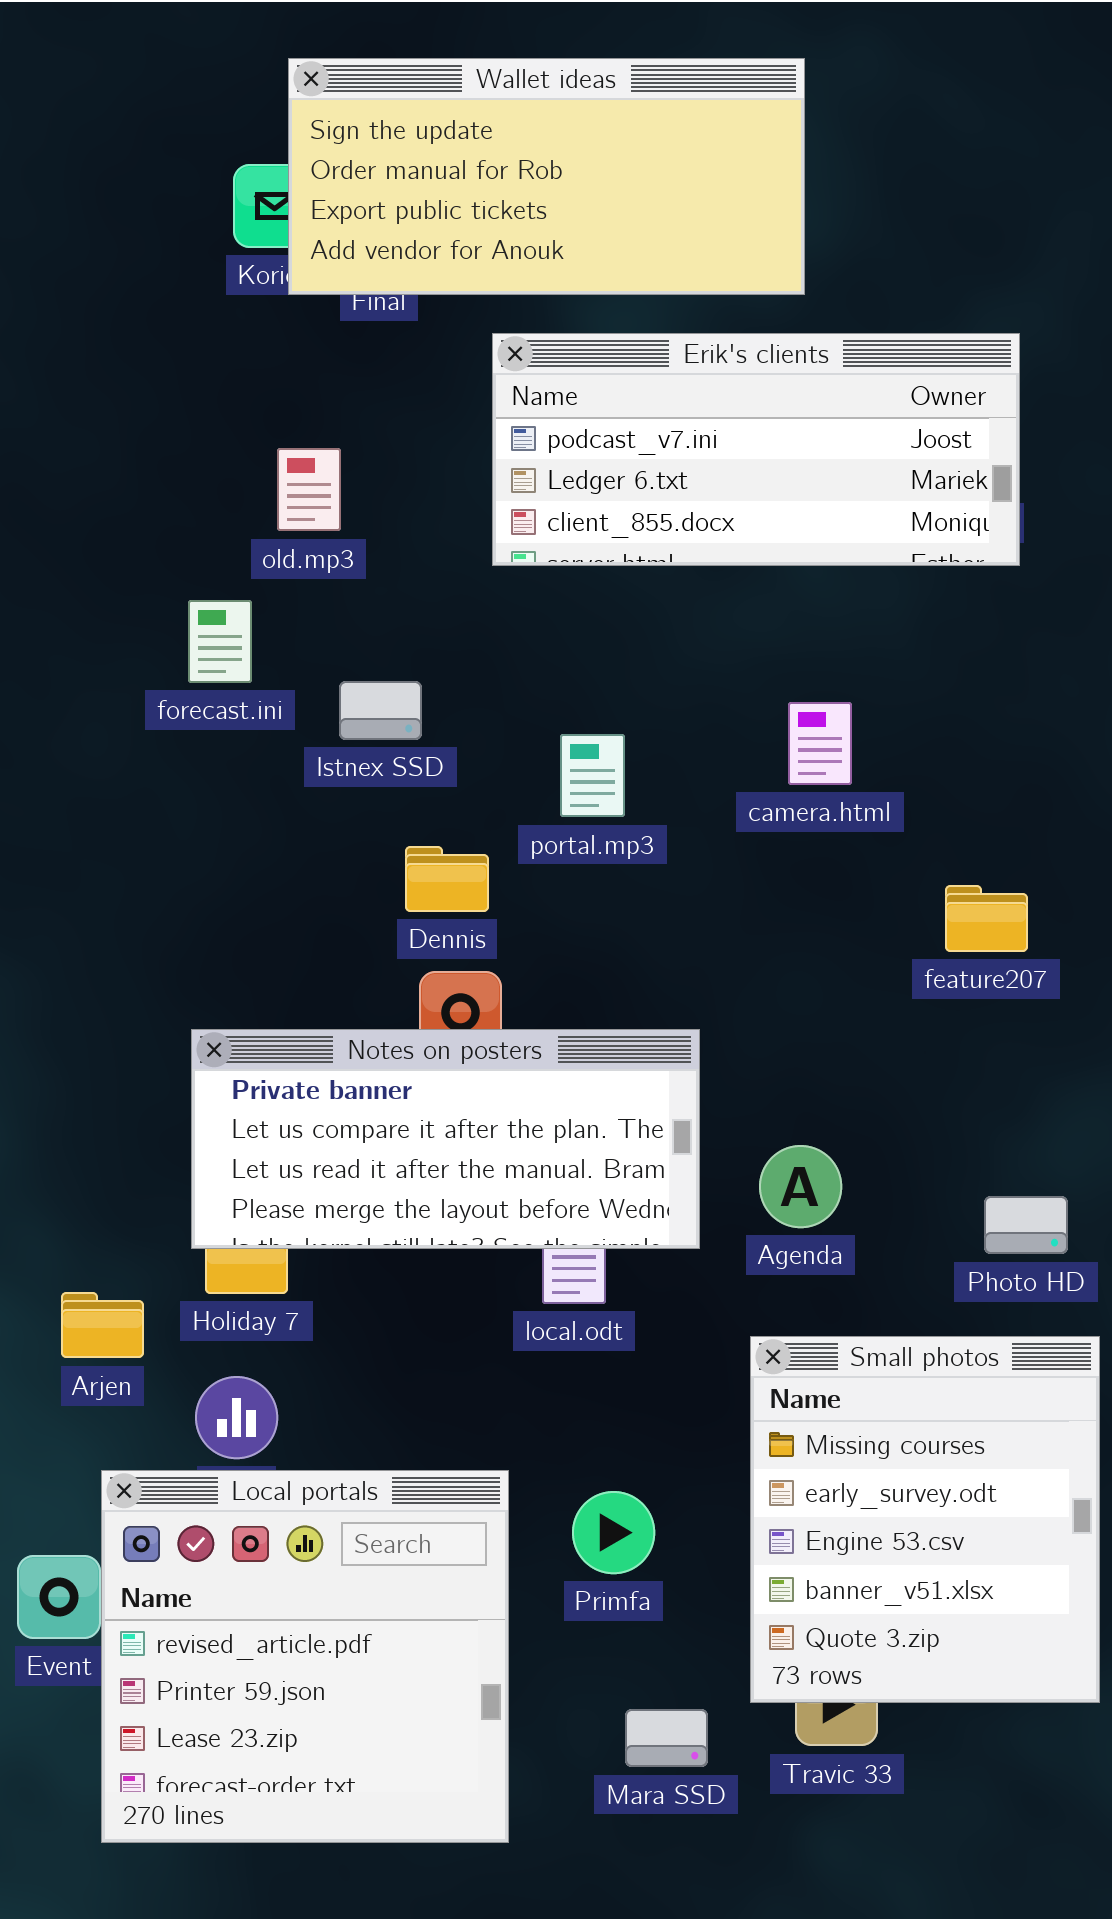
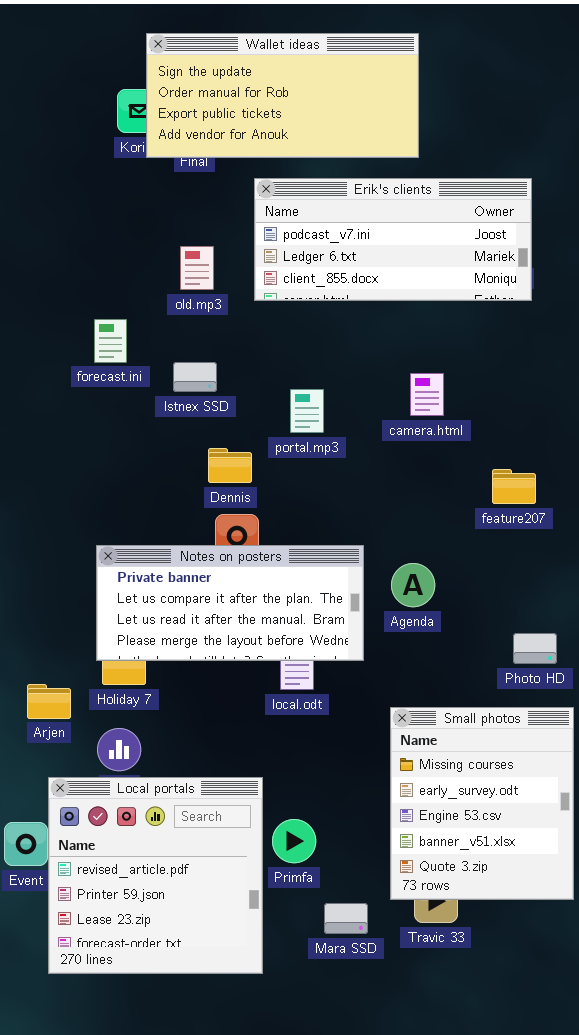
old.mp3: [277,448,341,531] -> [180,246,214,290], moved
Agenda: [759,1145,842,1228] -> [391,563,435,607], moved
Primfa: [572,1491,655,1574] -> [272,819,316,863], moved

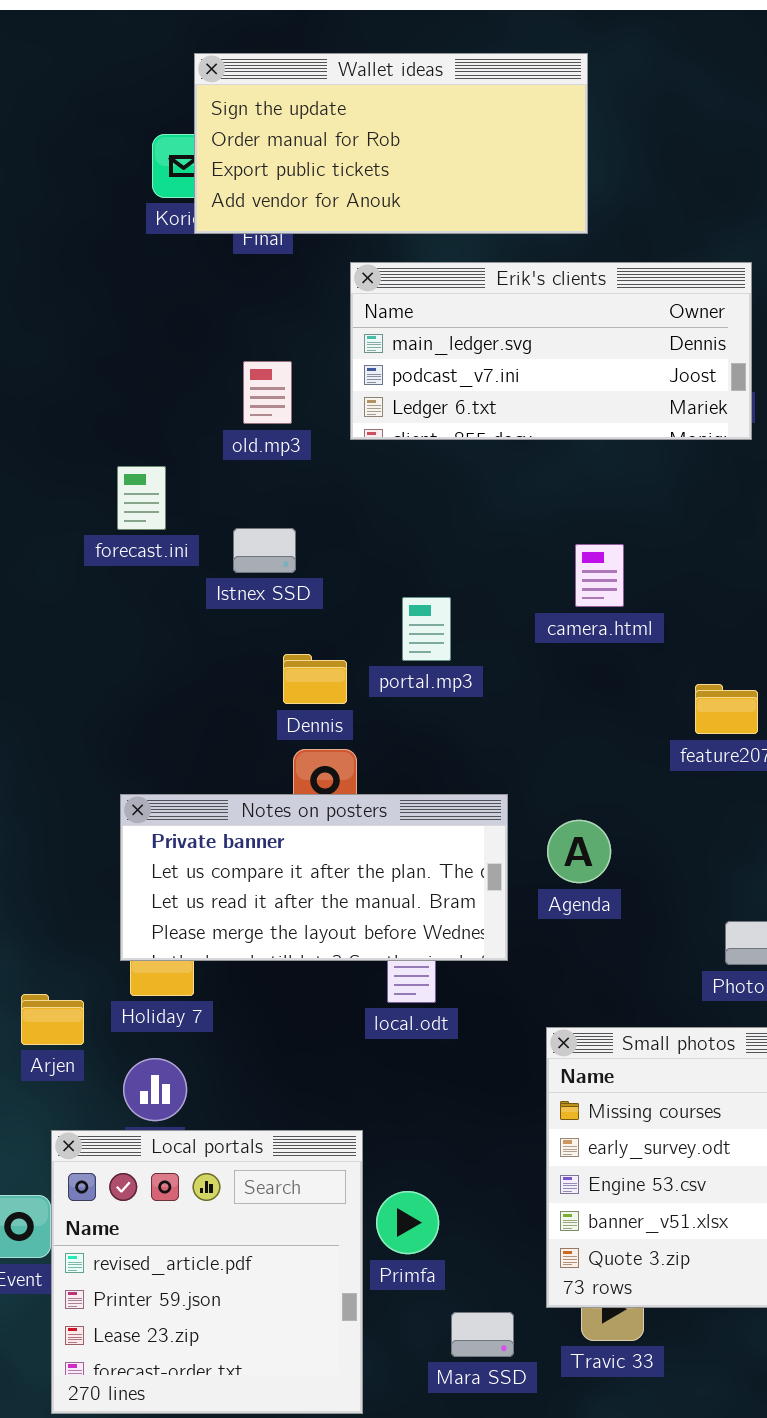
Erik's clients: [254,178,532,301] -> [350,262,752,440], scrolled up 1 row
portal.mp3: [290,389,324,433] -> [402,597,451,661], moved

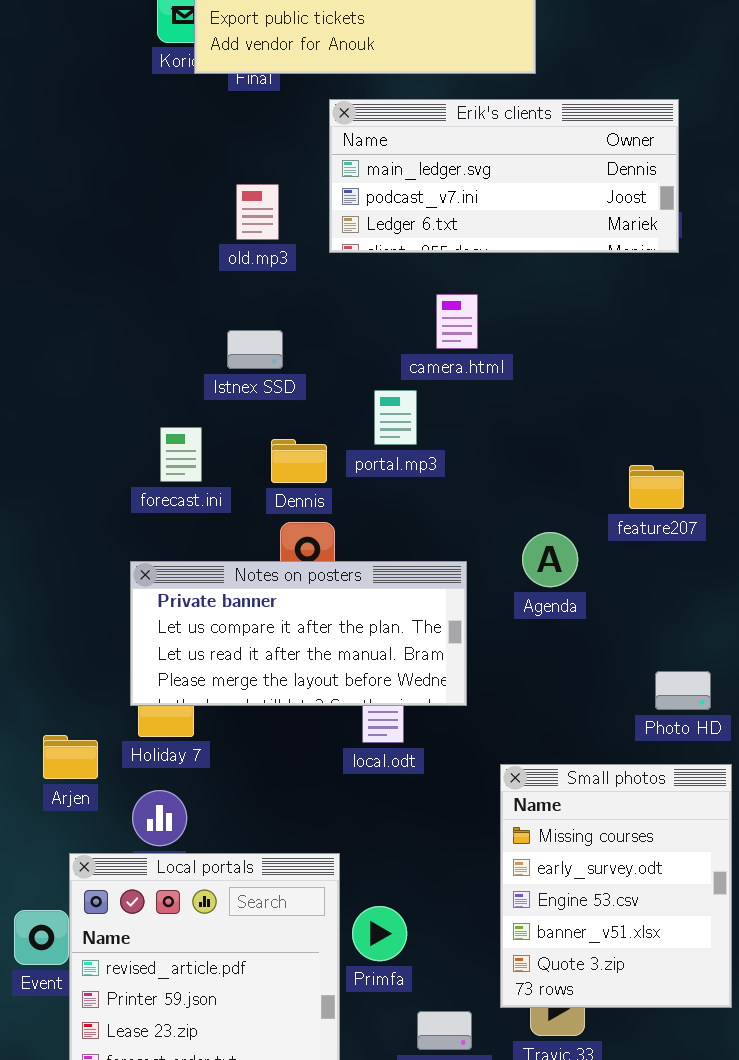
forecast.ini: [117,466,166,530] -> [160,427,202,482], moved
camera.html: [575,544,624,607] -> [436,294,478,349], moved
Agenda: [547,820,611,883] -> [522,532,578,587], moved

